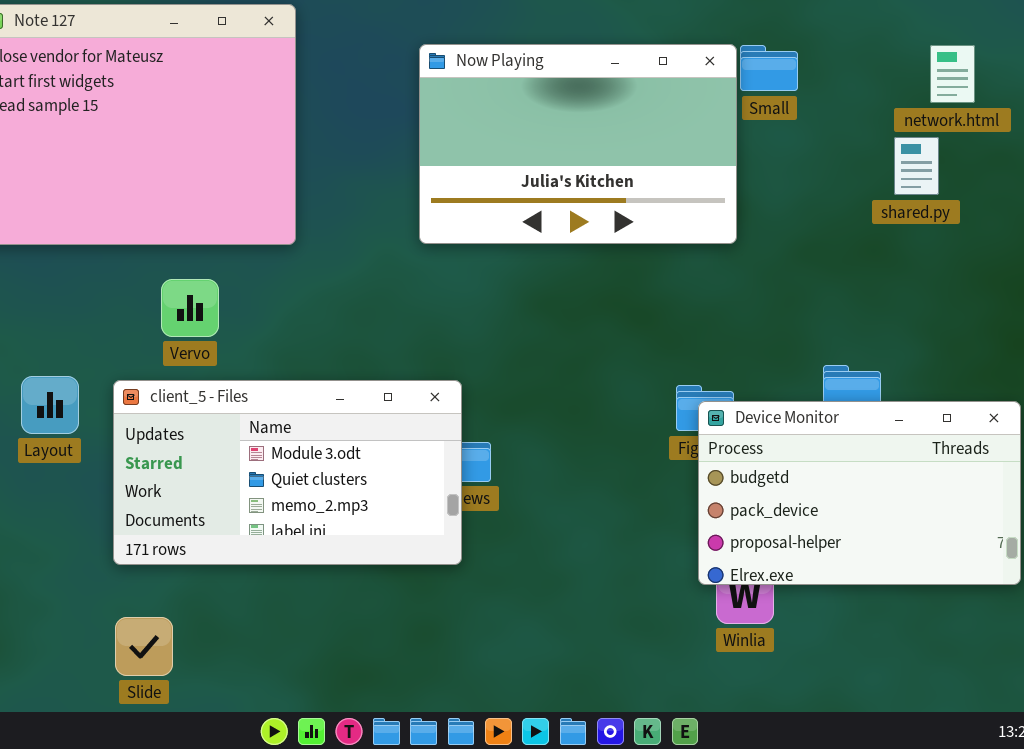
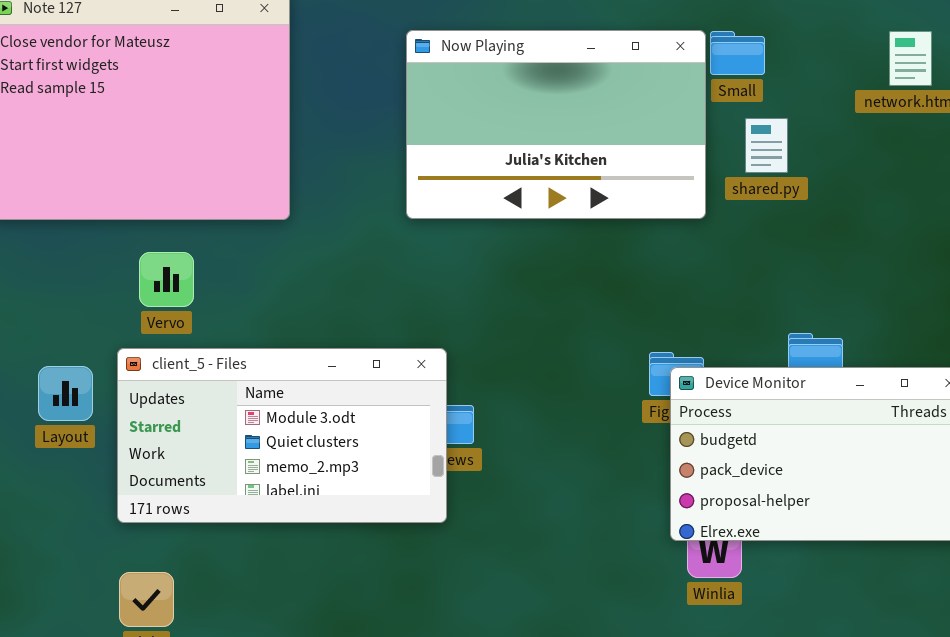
shared.py: [894,137,939,195] -> [745,118,788,173], moved
Vervo: [161,279,219,337] -> [139,252,194,307], moved
Layout: [21,376,79,434] -> [38,366,93,421], moved

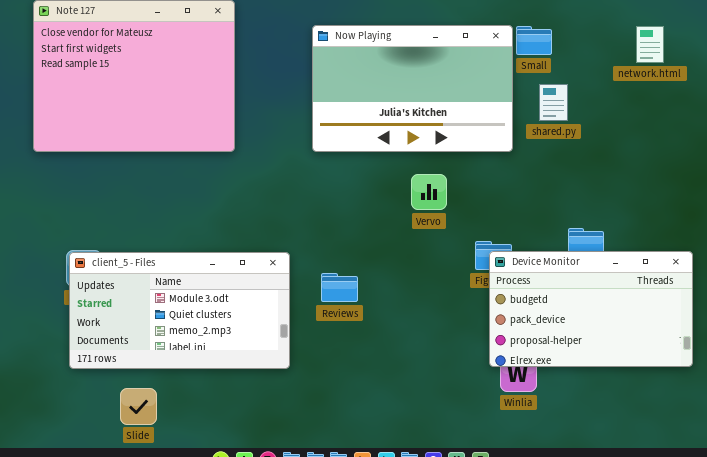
Vervo: [139,252,194,307] -> [411,174,447,210], moved
client_5 - Files: [117,348,447,523] -> [69,252,290,369], moved

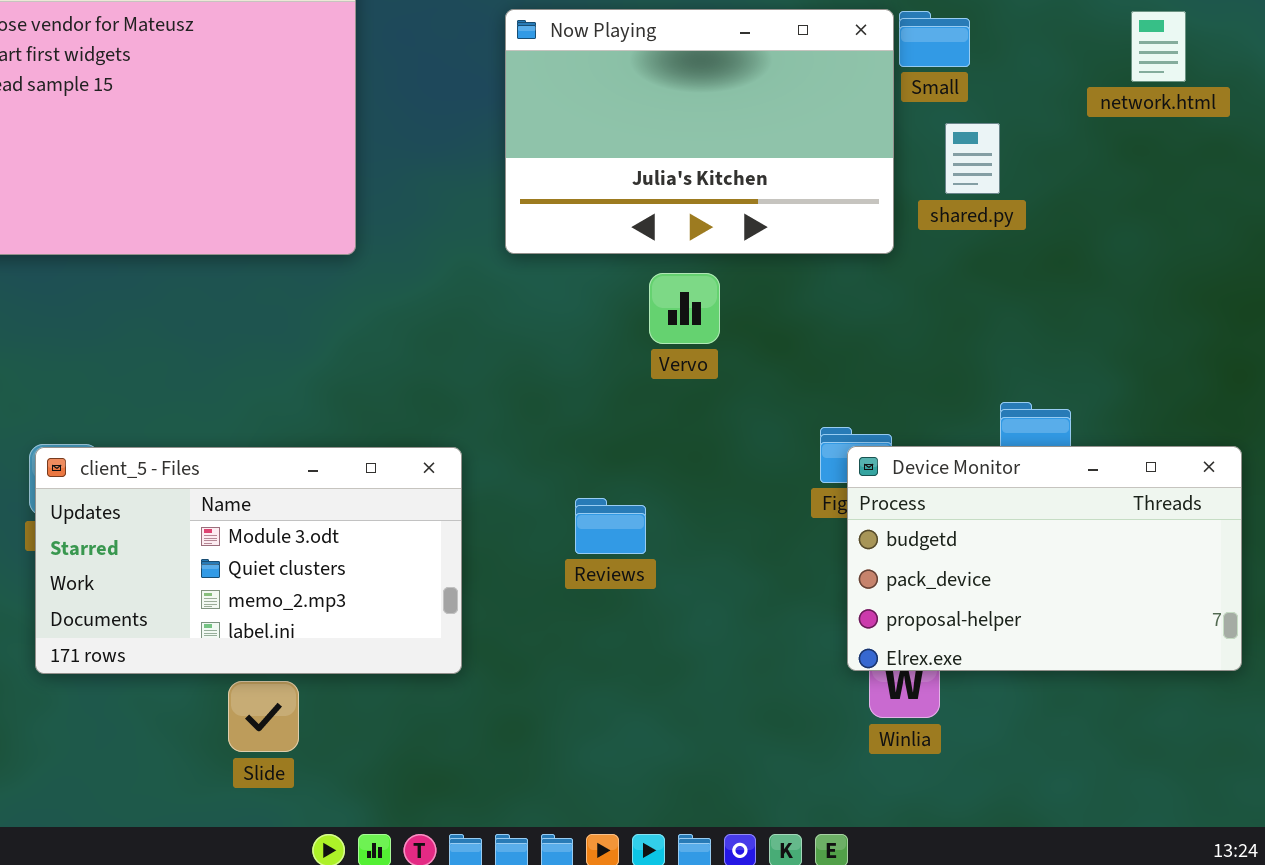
Vervo: [411,174,447,210] -> [649,273,720,344], moved
Reviews: [321,273,358,302] -> [575,498,646,554], moved
Slide: [120,388,157,425] -> [228,681,299,752], moved

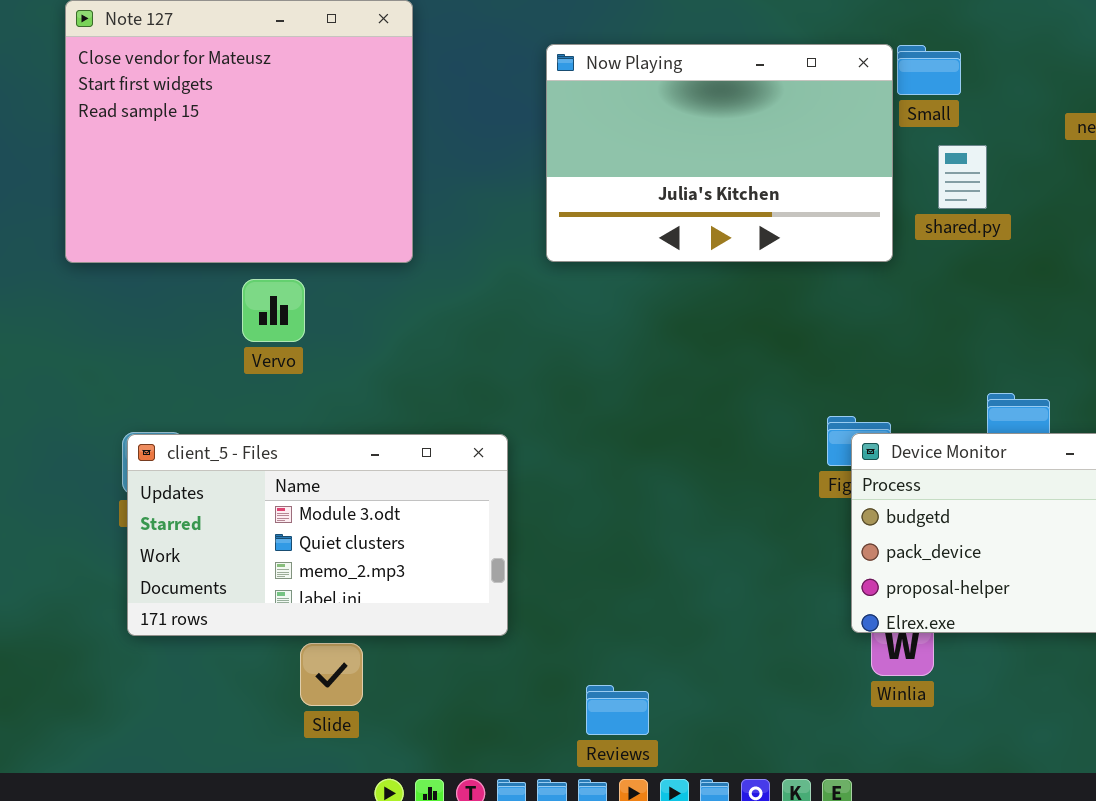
Vervo: [649,273,720,344] -> [242,279,305,342], moved
Reviews: [575,498,646,554] -> [586,685,649,735], moved

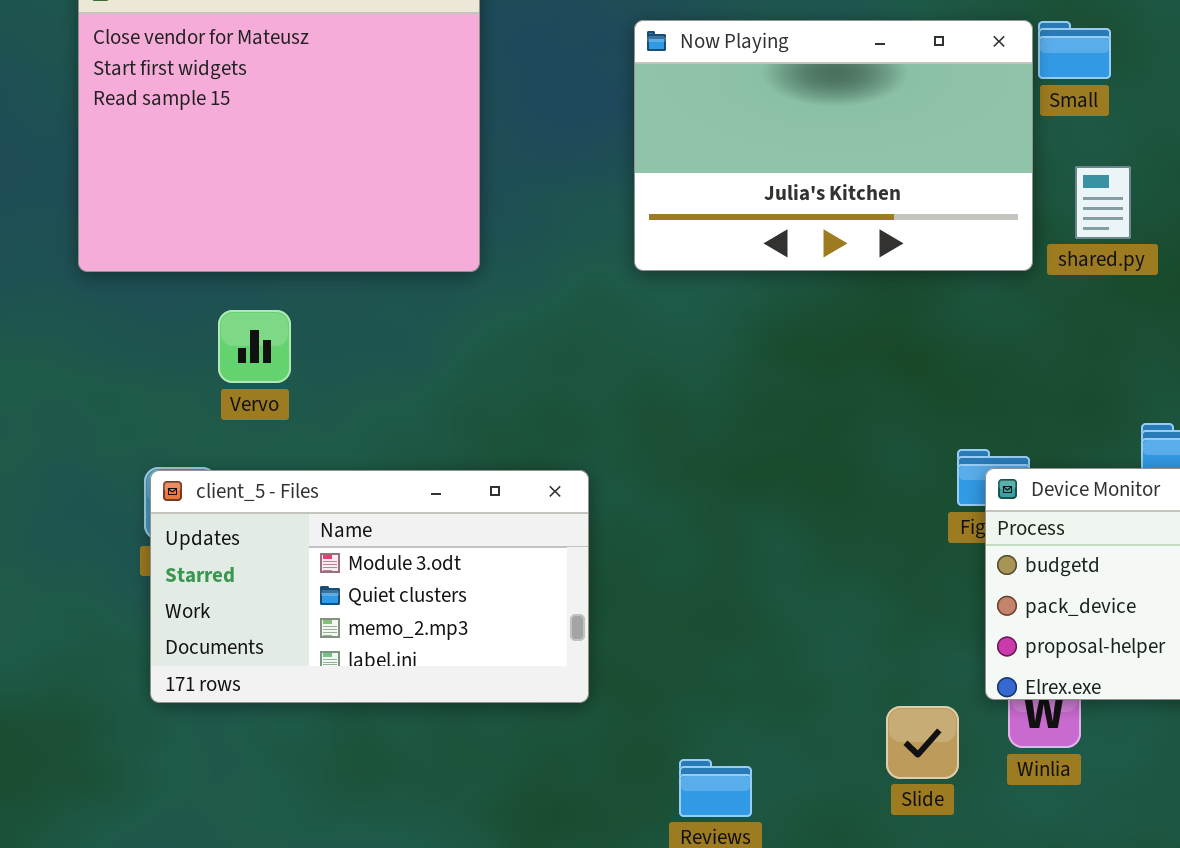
shared.py: [938,145,987,209] -> [1075,166,1131,239], moved
Vervo: [242,279,305,342] -> [218,310,291,383], moved
Slide: [300,643,363,706] -> [886,706,959,779], moved

